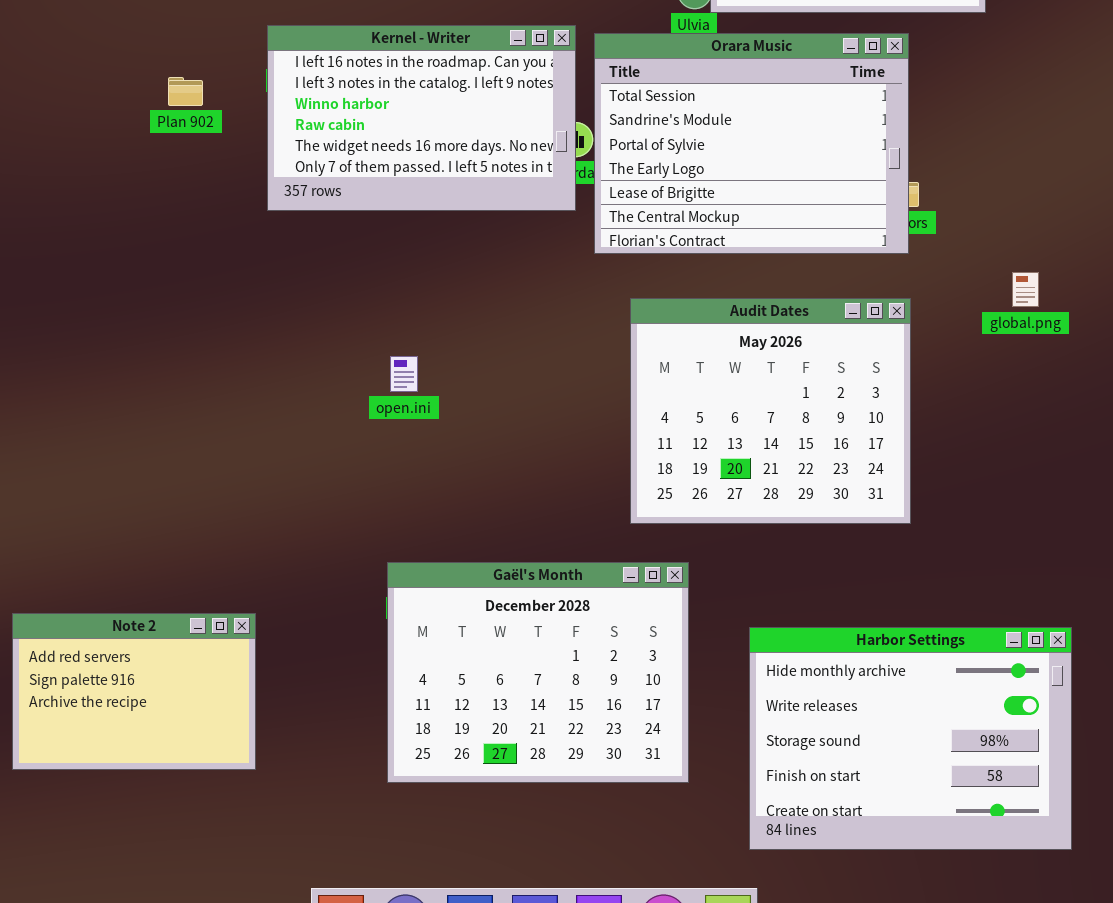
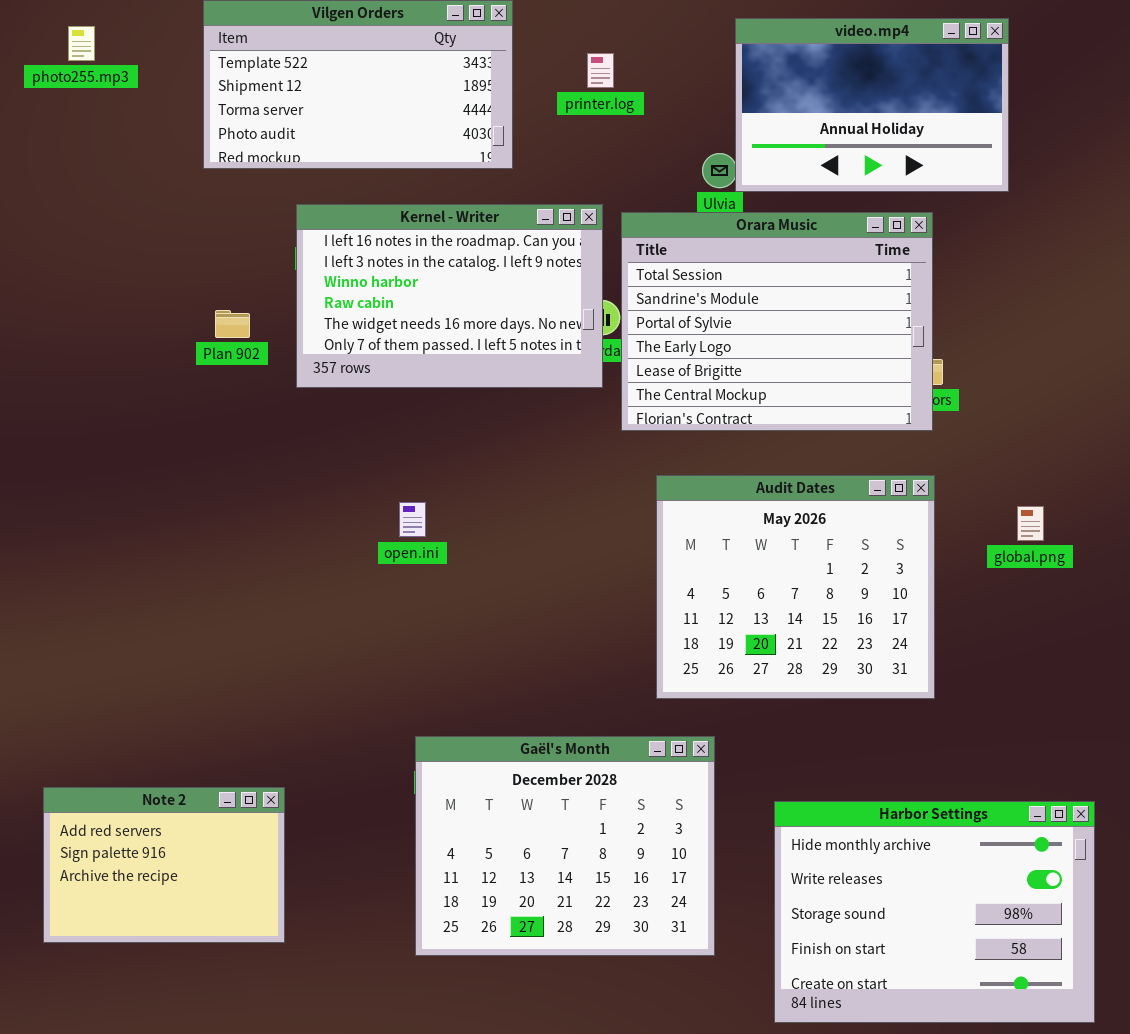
Plan 902: [168,77,203,106] -> [215,310,250,338], moved
global.png: [1012,272,1039,307] -> [1017,506,1044,541], moved
open.ini: [390,356,418,392] -> [399,502,426,537], moved

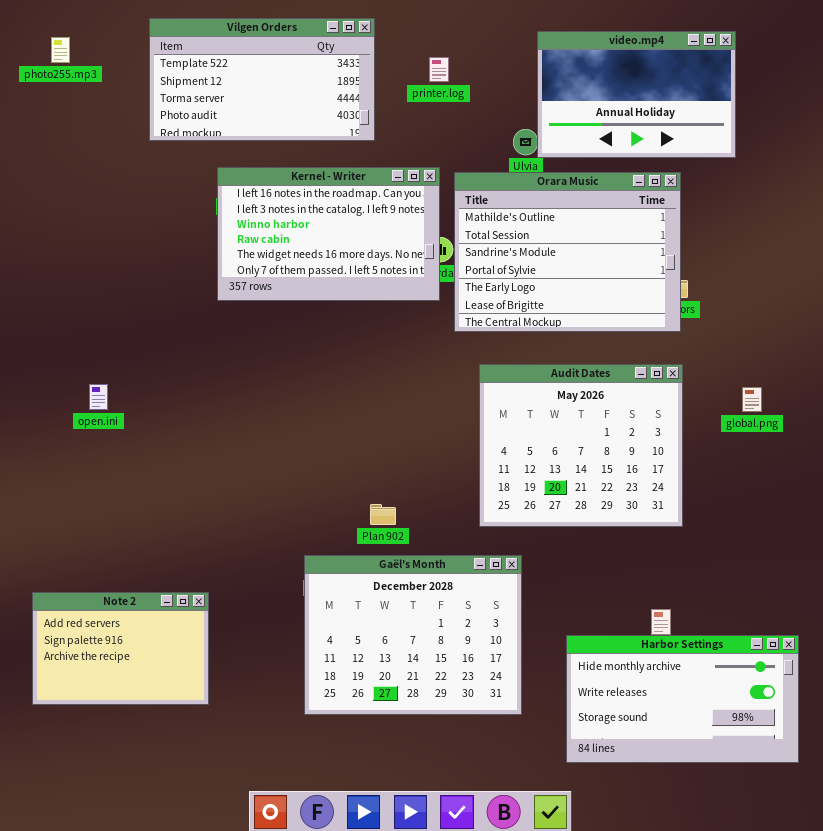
Orara Music: [621,212,933,431] -> [454,172,681,332], scrolled up 1 row
Plan 902: [215,310,250,338] -> [370,504,396,525], moved
open.ini: [399,502,426,537] -> [89,384,108,410], moved
Harbor Settings: [774,801,1095,1023] -> [566,635,799,763], resized

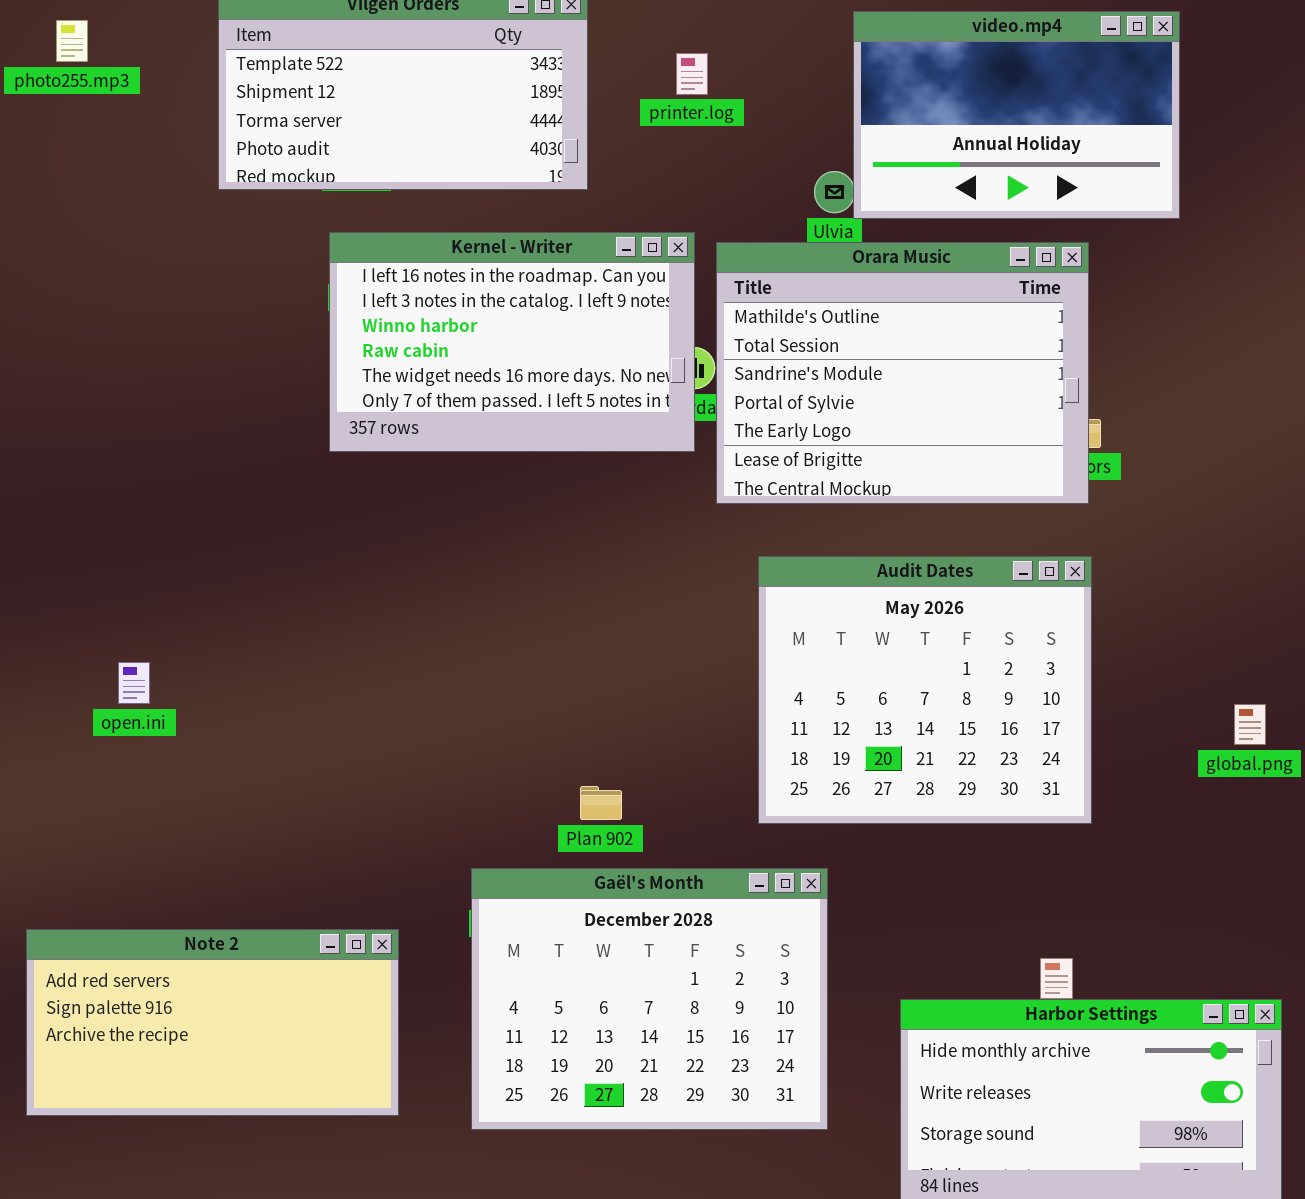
open.ini: [89,384,108,410] -> [118,662,150,704], moved
global.png: [742,387,762,412] -> [1234,704,1266,745], moved
Note 2: [32,592,209,705] -> [26,929,399,1116], resized

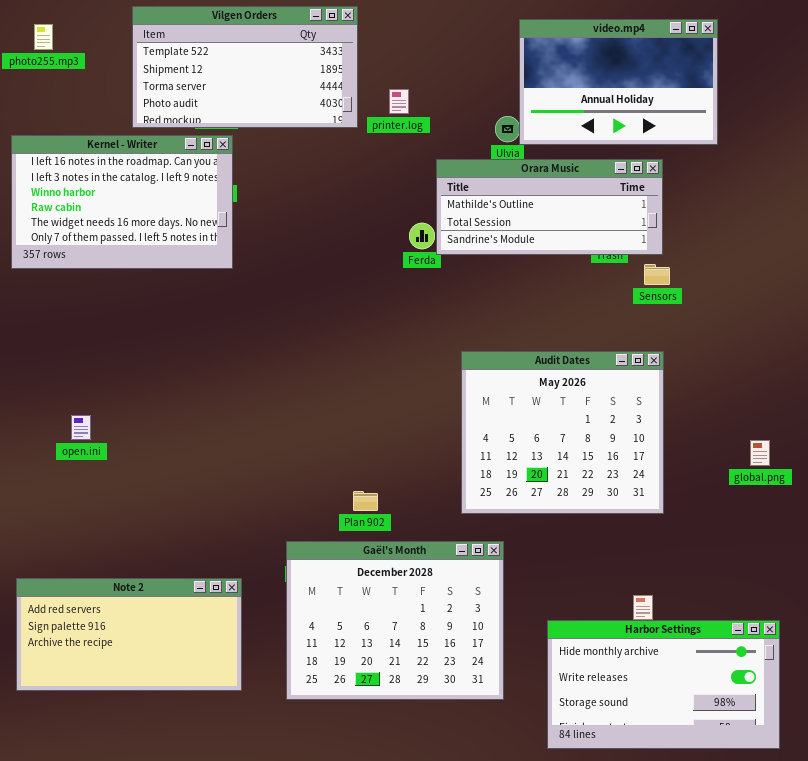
printer.log: [676,53,708,95] -> [389,89,409,114], moved
Kernel - Writer: [329,232,695,452] -> [11,135,233,269], moved
Orara Music: [716,242,1089,504] -> [436,159,663,255], resized

